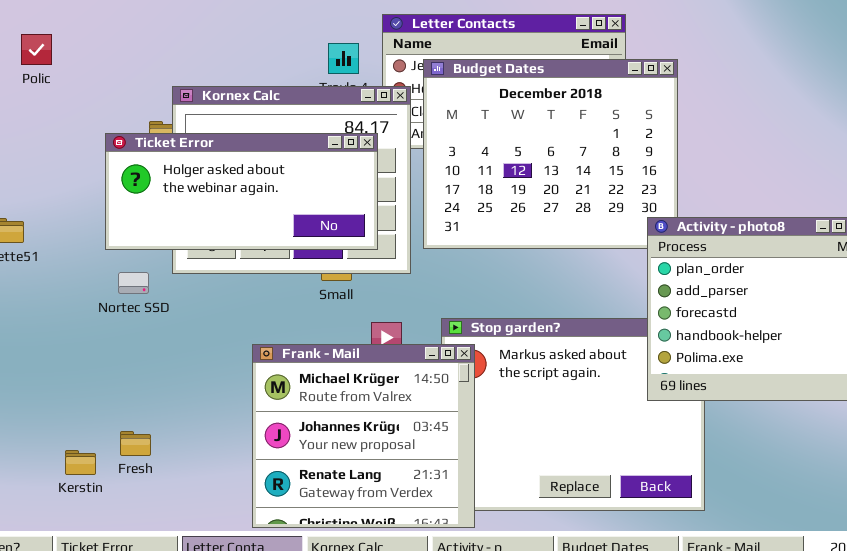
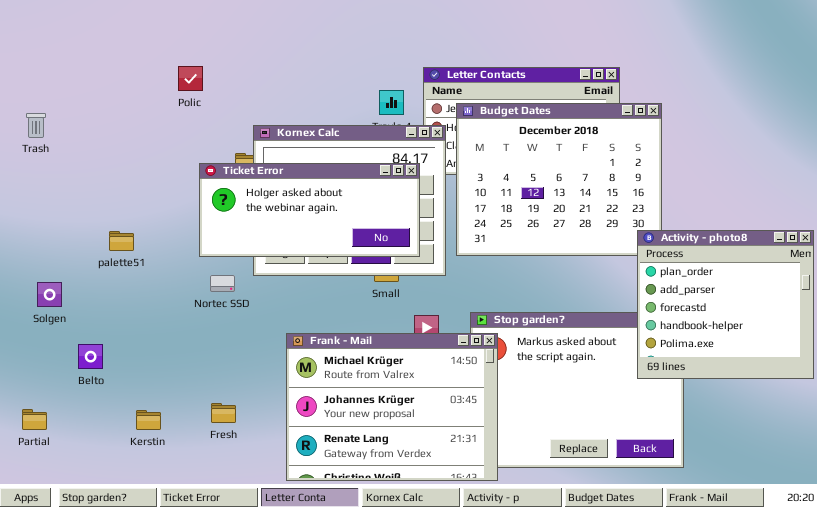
Polic: [21,34,52,65] -> [178,66,203,91], moved
Frank - Mail: [252,344,475,528] -> [286,333,498,481], resized
Kerstin: [65,450,96,475] -> [136,410,161,430], moved

